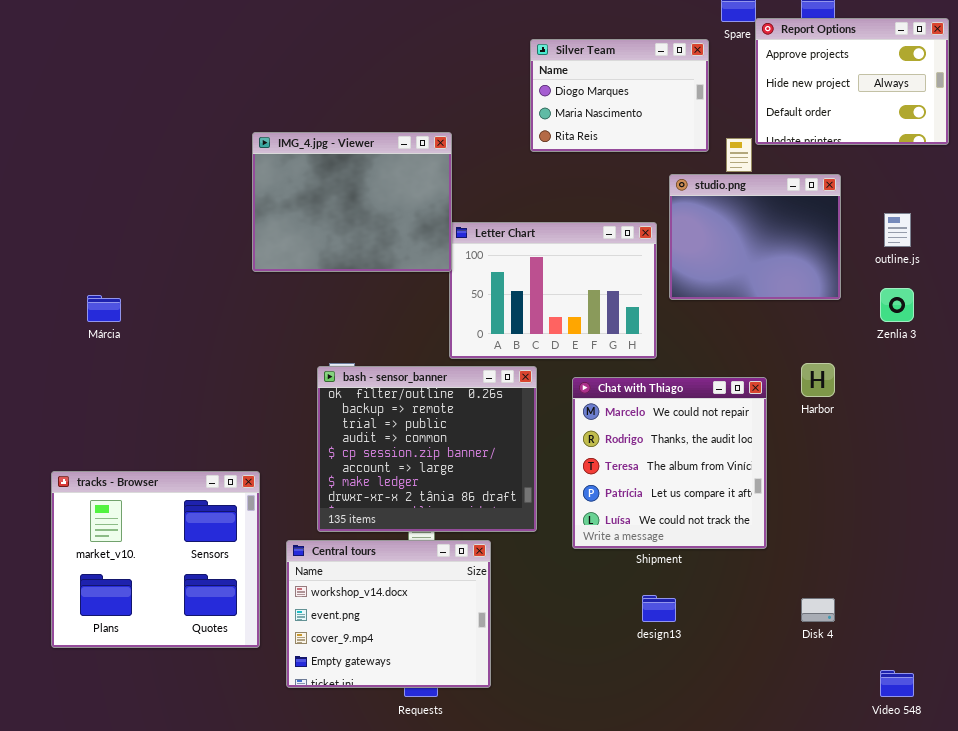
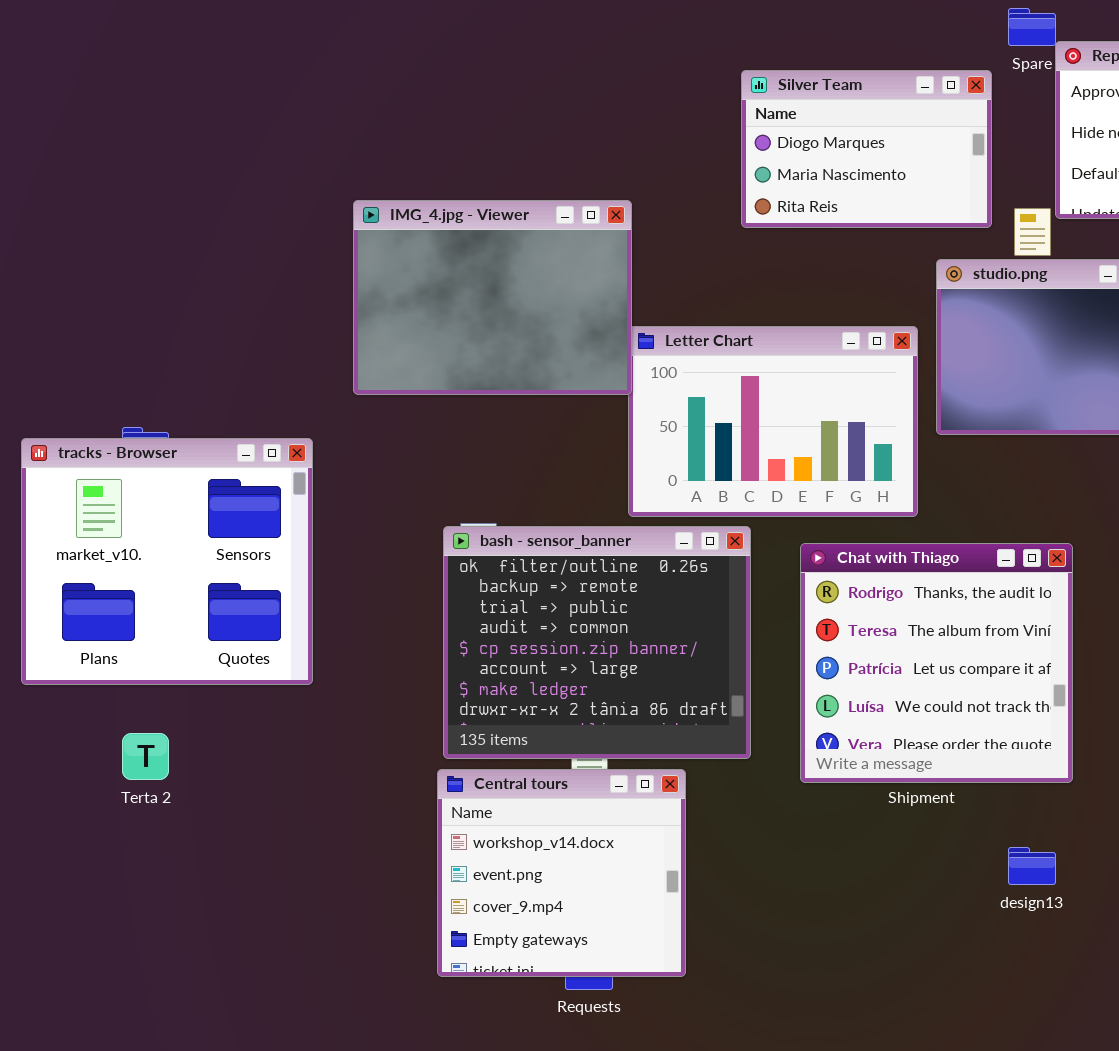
Chat with Thiago: [572,377,767,549] -> [800,543,1073,783], scrolled down 1 row
tracks - Browser: [51,471,260,648] -> [21,438,313,685], moved
Central tours: [286,540,491,688] -> [437,769,686,977], resized
design13: [642,595,676,622] -> [1008,847,1056,885], moved

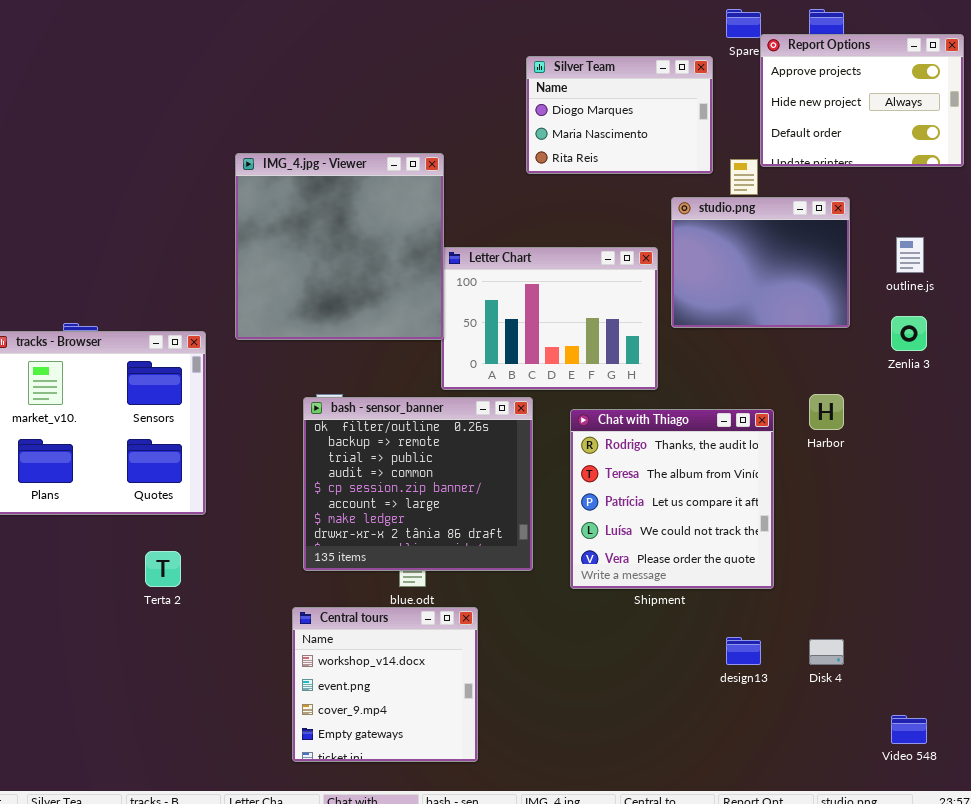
IMG_4.jpg - Viewer: [353,200,632,395] -> [235,153,444,340], resized
Terta 2: [122,733,169,780] -> [145,551,181,587], moved
Central tours: [437,769,686,977] -> [292,607,478,762], moved

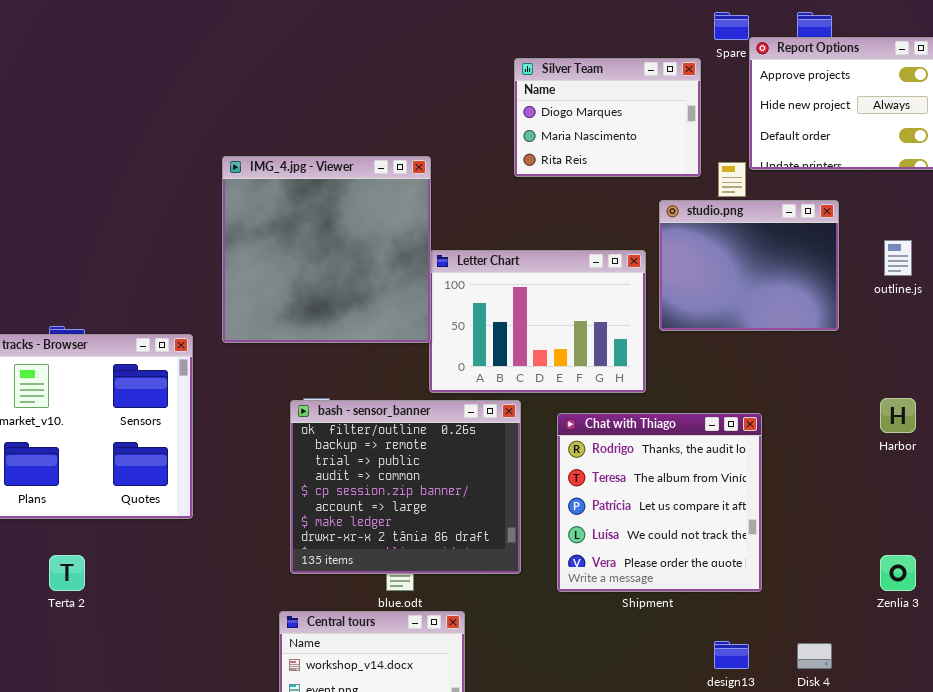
Zenlia 3: [891,316,927,351] -> [880,555,916,591], moved
Harbor: [809,394,844,430] -> [880,398,916,433], moved
Terta 2: [145,551,181,587] -> [49,555,85,591], moved

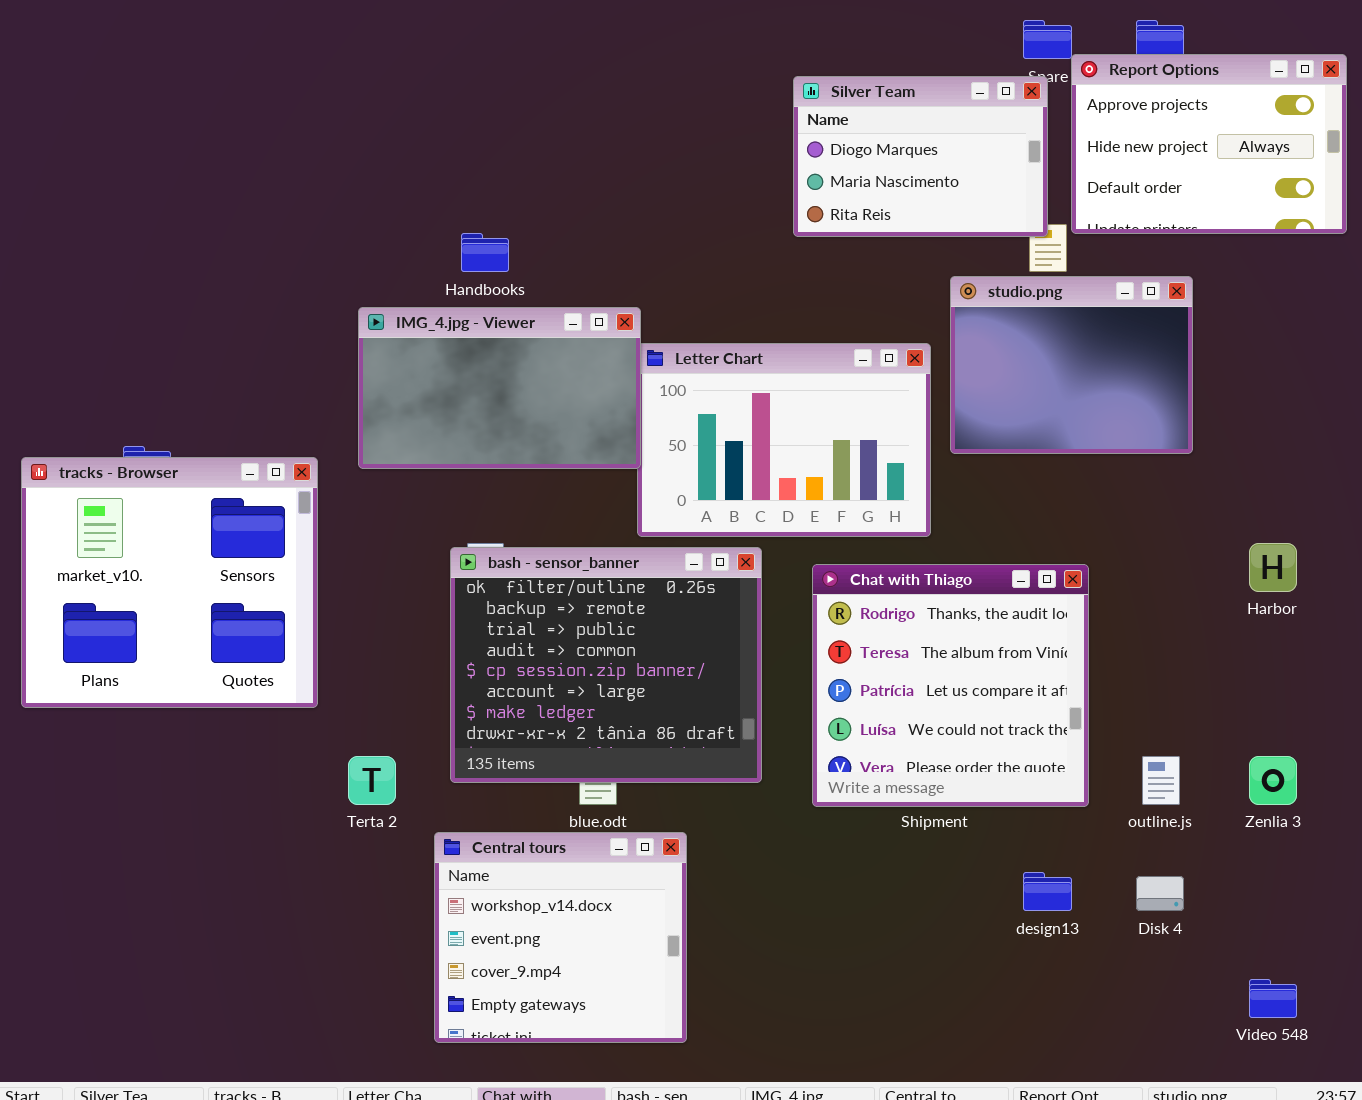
Silver Team: [514,58,701,177] -> [793,76,1048,237], moved
IMG_4.jpg - Viewer: [222,156,431,343] -> [358,307,641,469], resized
outline.js: [884,240,912,276] -> [1142,756,1180,805], moved
Terta 2: [49,555,85,591] -> [348,756,396,805], moved

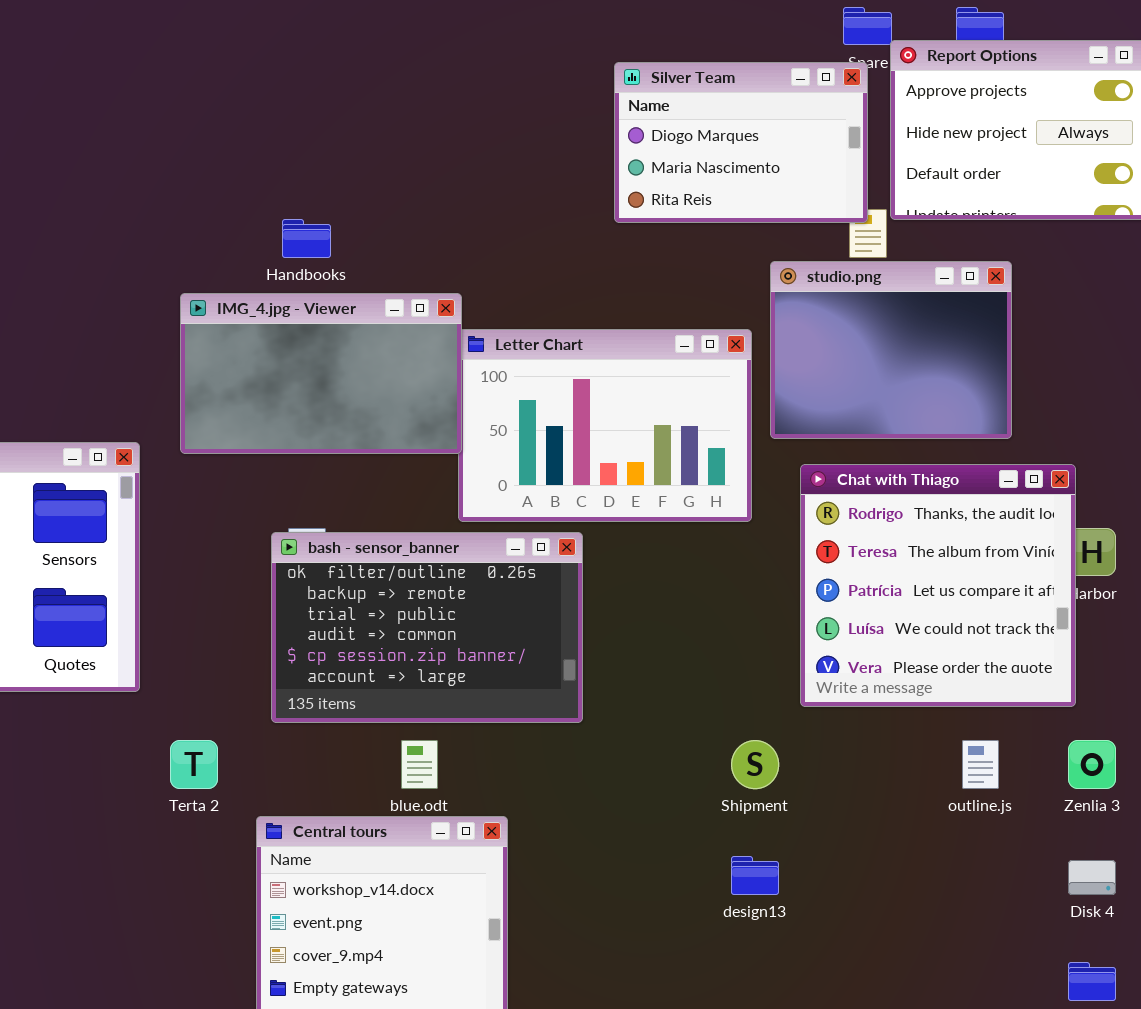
bash - sensor_banner: [450,547,762,783] -> [271,532,583,723], resized
Chat with Thiago: [812,564,1089,807] -> [800,464,1076,707], moved
design13: [1023,872,1072,911] -> [731,856,779,895], moved
Disk 4: [1136,876,1184,911] -> [1068,860,1116,895], moved

